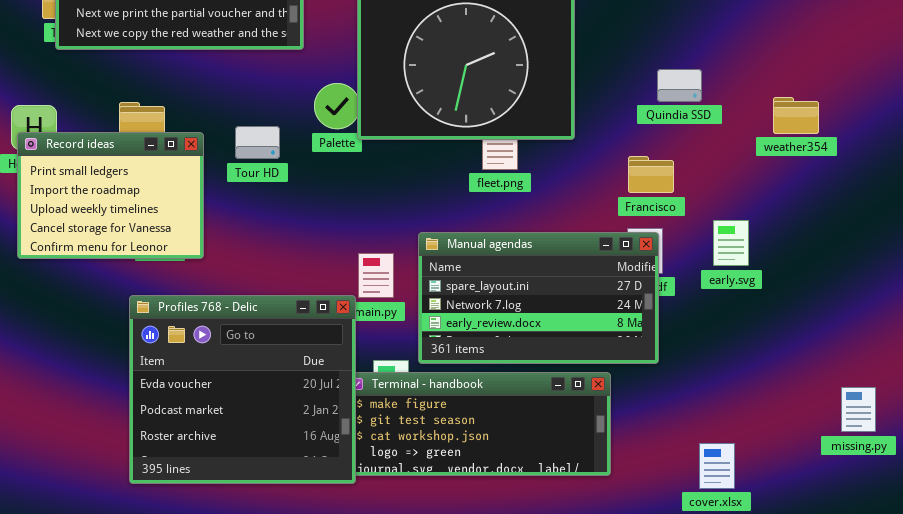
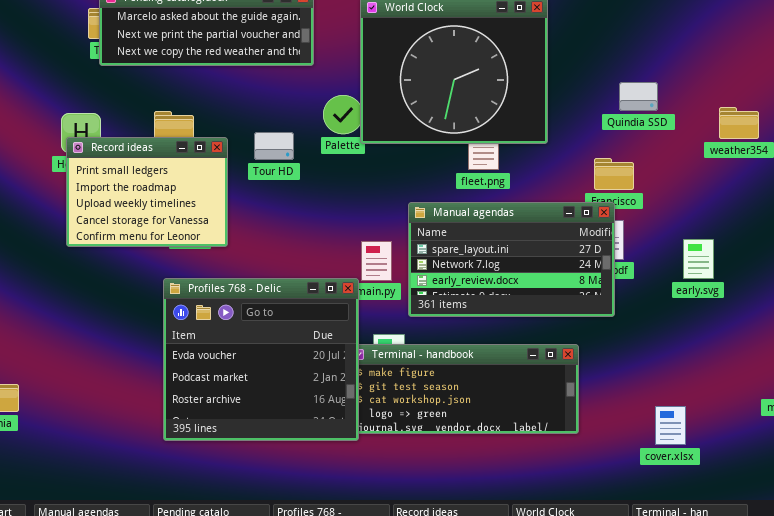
early.svg: [713,220,749,266] -> [683,239,714,279], moved
Manual agendas: [418,232,659,364] -> [408,202,615,317], moved

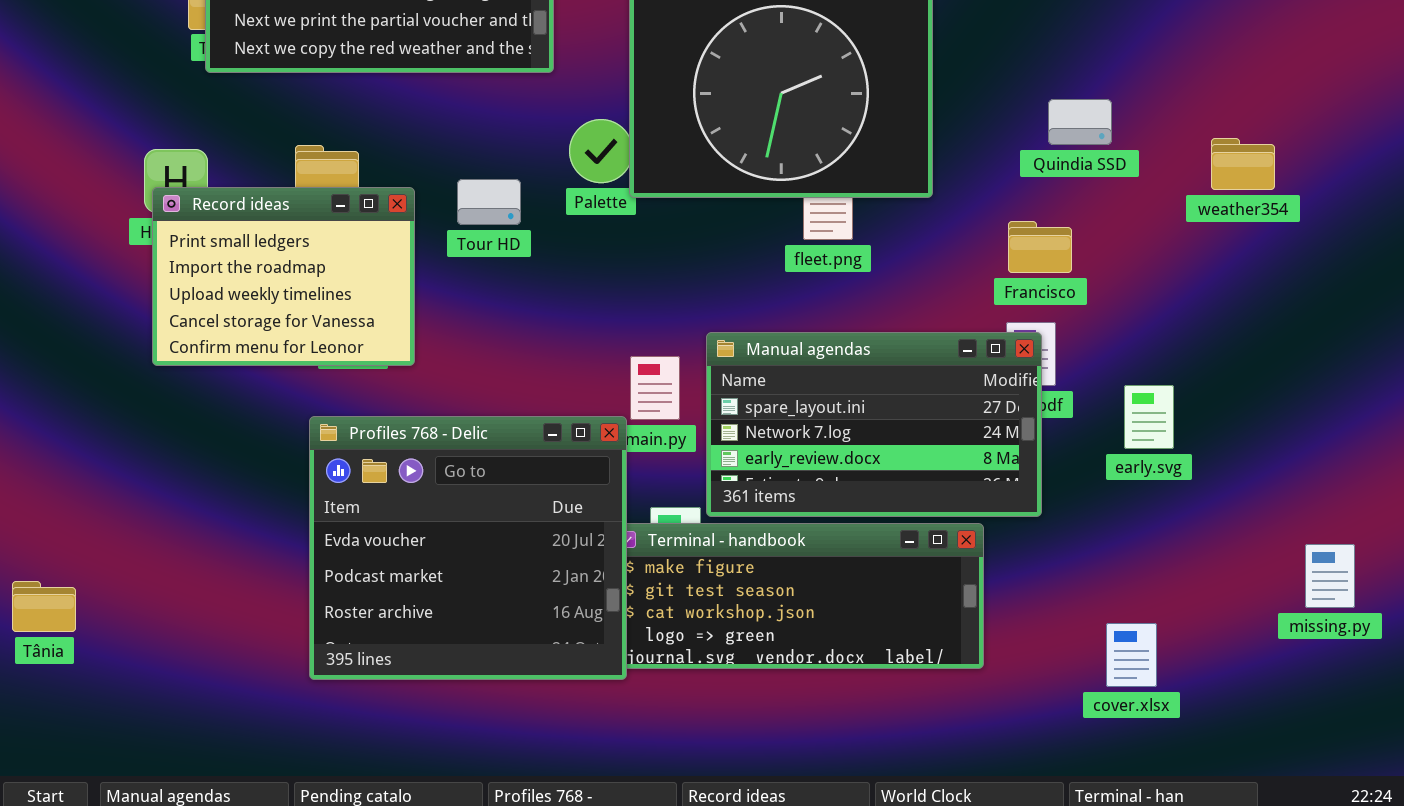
Manual agendas: [408,202,615,317] -> [706,332,1042,517], moved
early.svg: [683,239,714,279] -> [1124,385,1174,449], moved

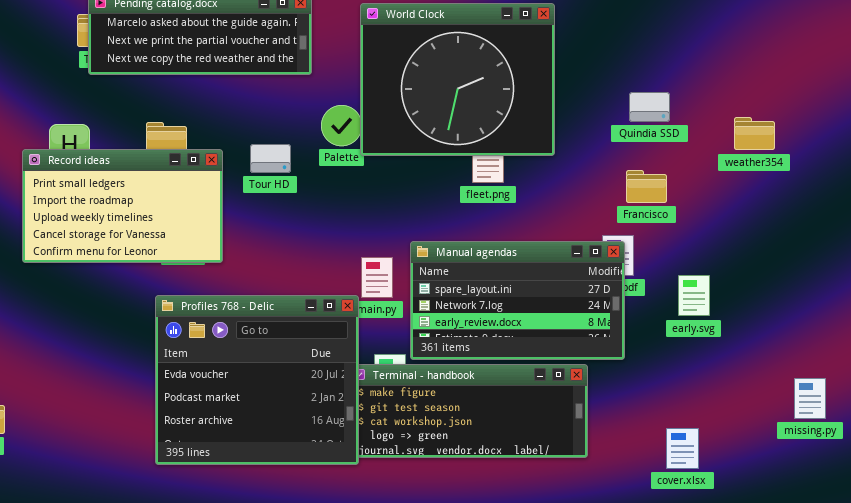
Record ideas: [152,187,415,366] -> [22,149,223,263], resized
Francisco: [1008,221,1072,273] -> [626,170,667,203], moved

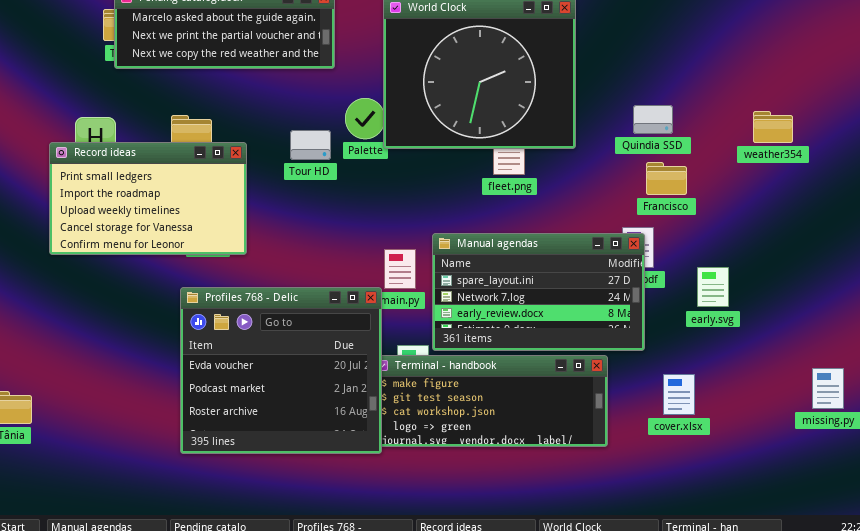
Quindia SSD: [629,92,670,122] -> [633,105,673,134], moved
Tour HD: [250,144,291,173] -> [290,130,331,160], moved
cover.xlsx: [666,428,699,469] -> [663,374,695,415], moved

